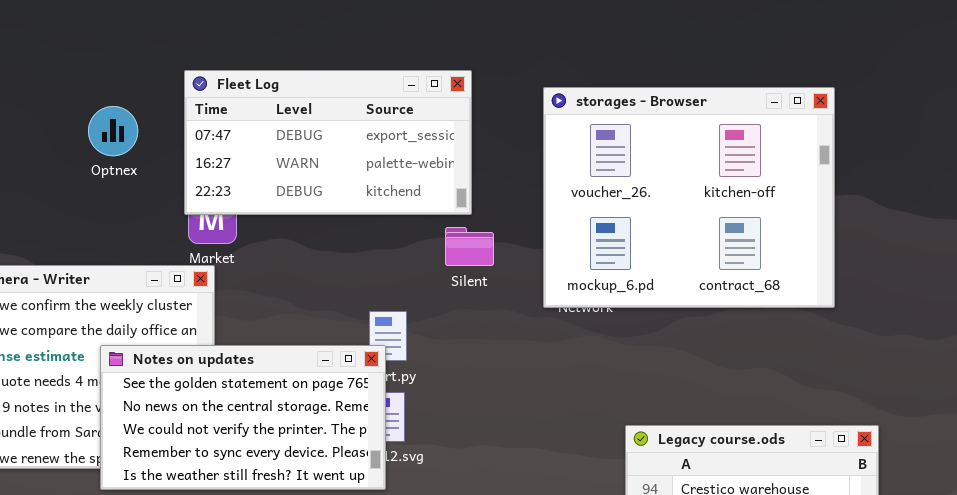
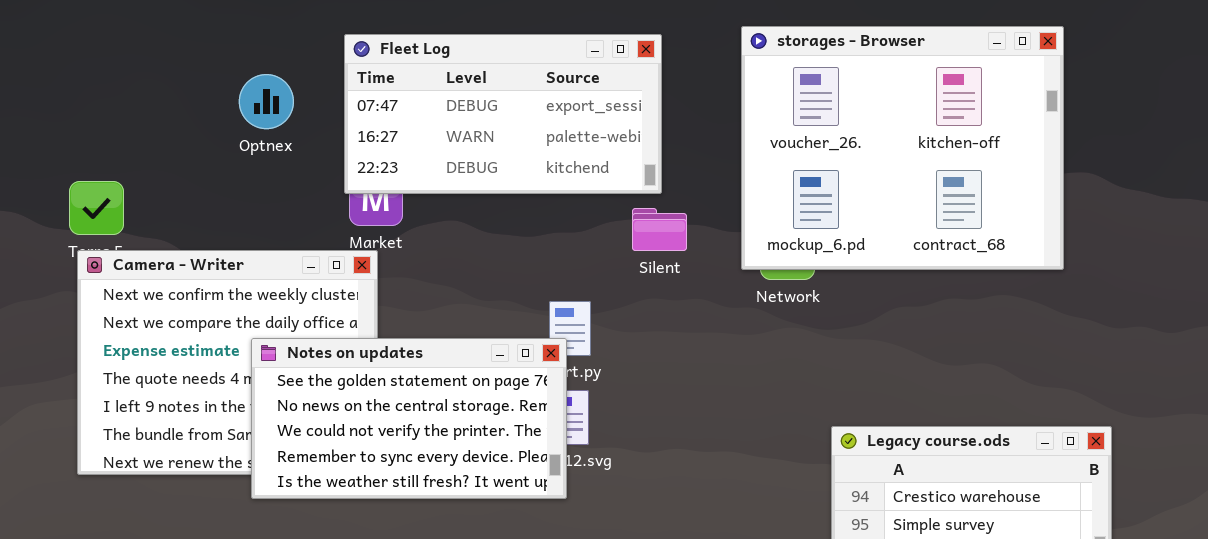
storages - Browser: [543,87,835,308] -> [741,26,1064,270], moved

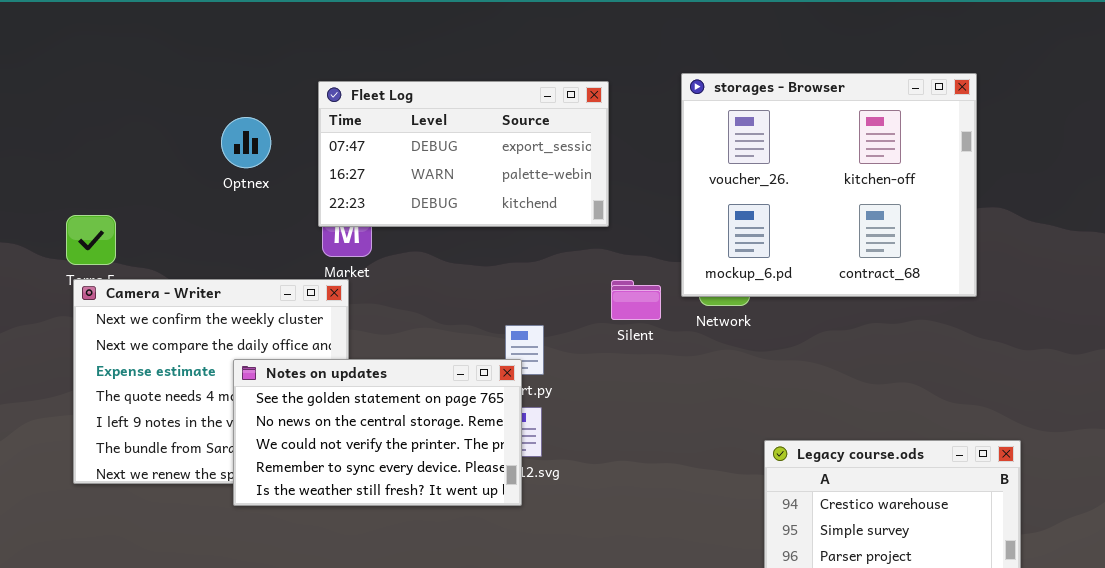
Silent: [632,208,687,251] -> [611,280,661,320], moved

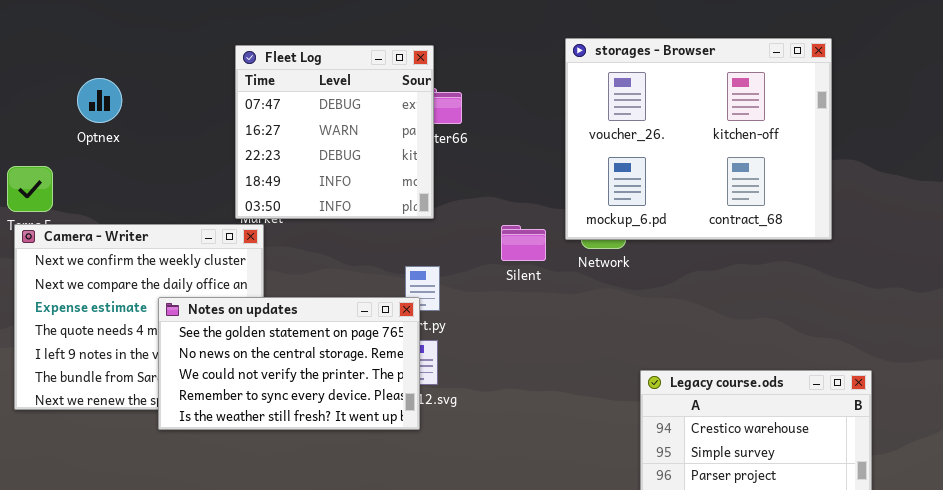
Fleet Log: [318,81,609,227] -> [235,45,434,219], resized
Optnex: [221,117,271,168] -> [77,78,122,123], moved

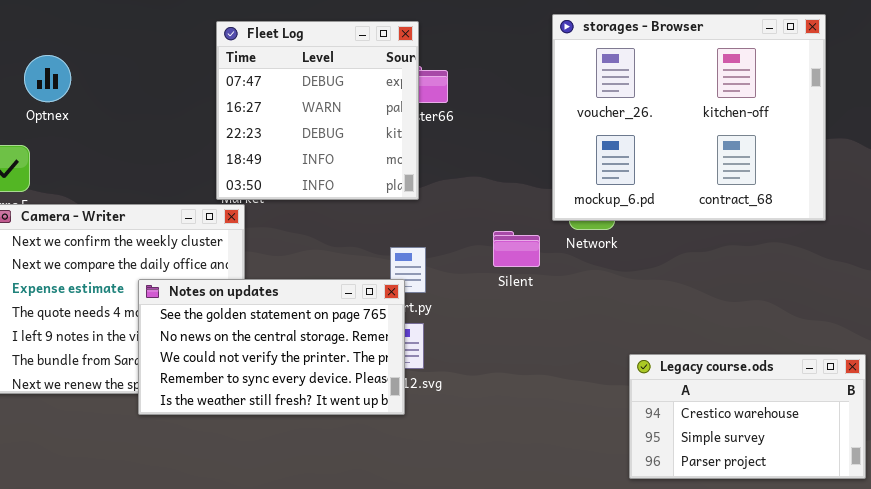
Optnex: [77,78,122,123] -> [24,55,71,102], moved
Silent: [501,225,546,261] -> [493,231,540,267], moved

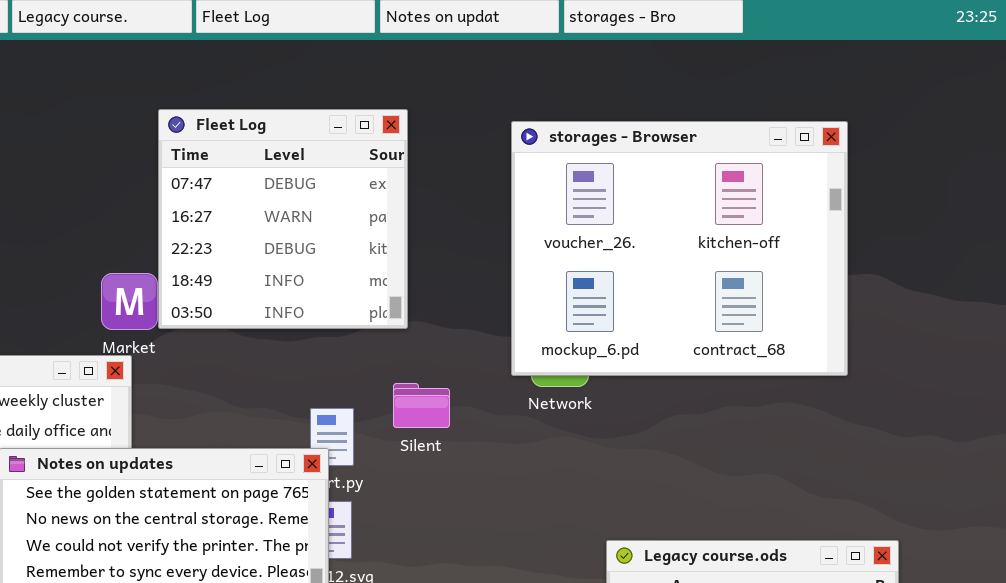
Fleet Log: [216,21,419,200] -> [158,109,408,329], moved
Silent: [493,231,540,267] -> [393,383,450,428], moved

